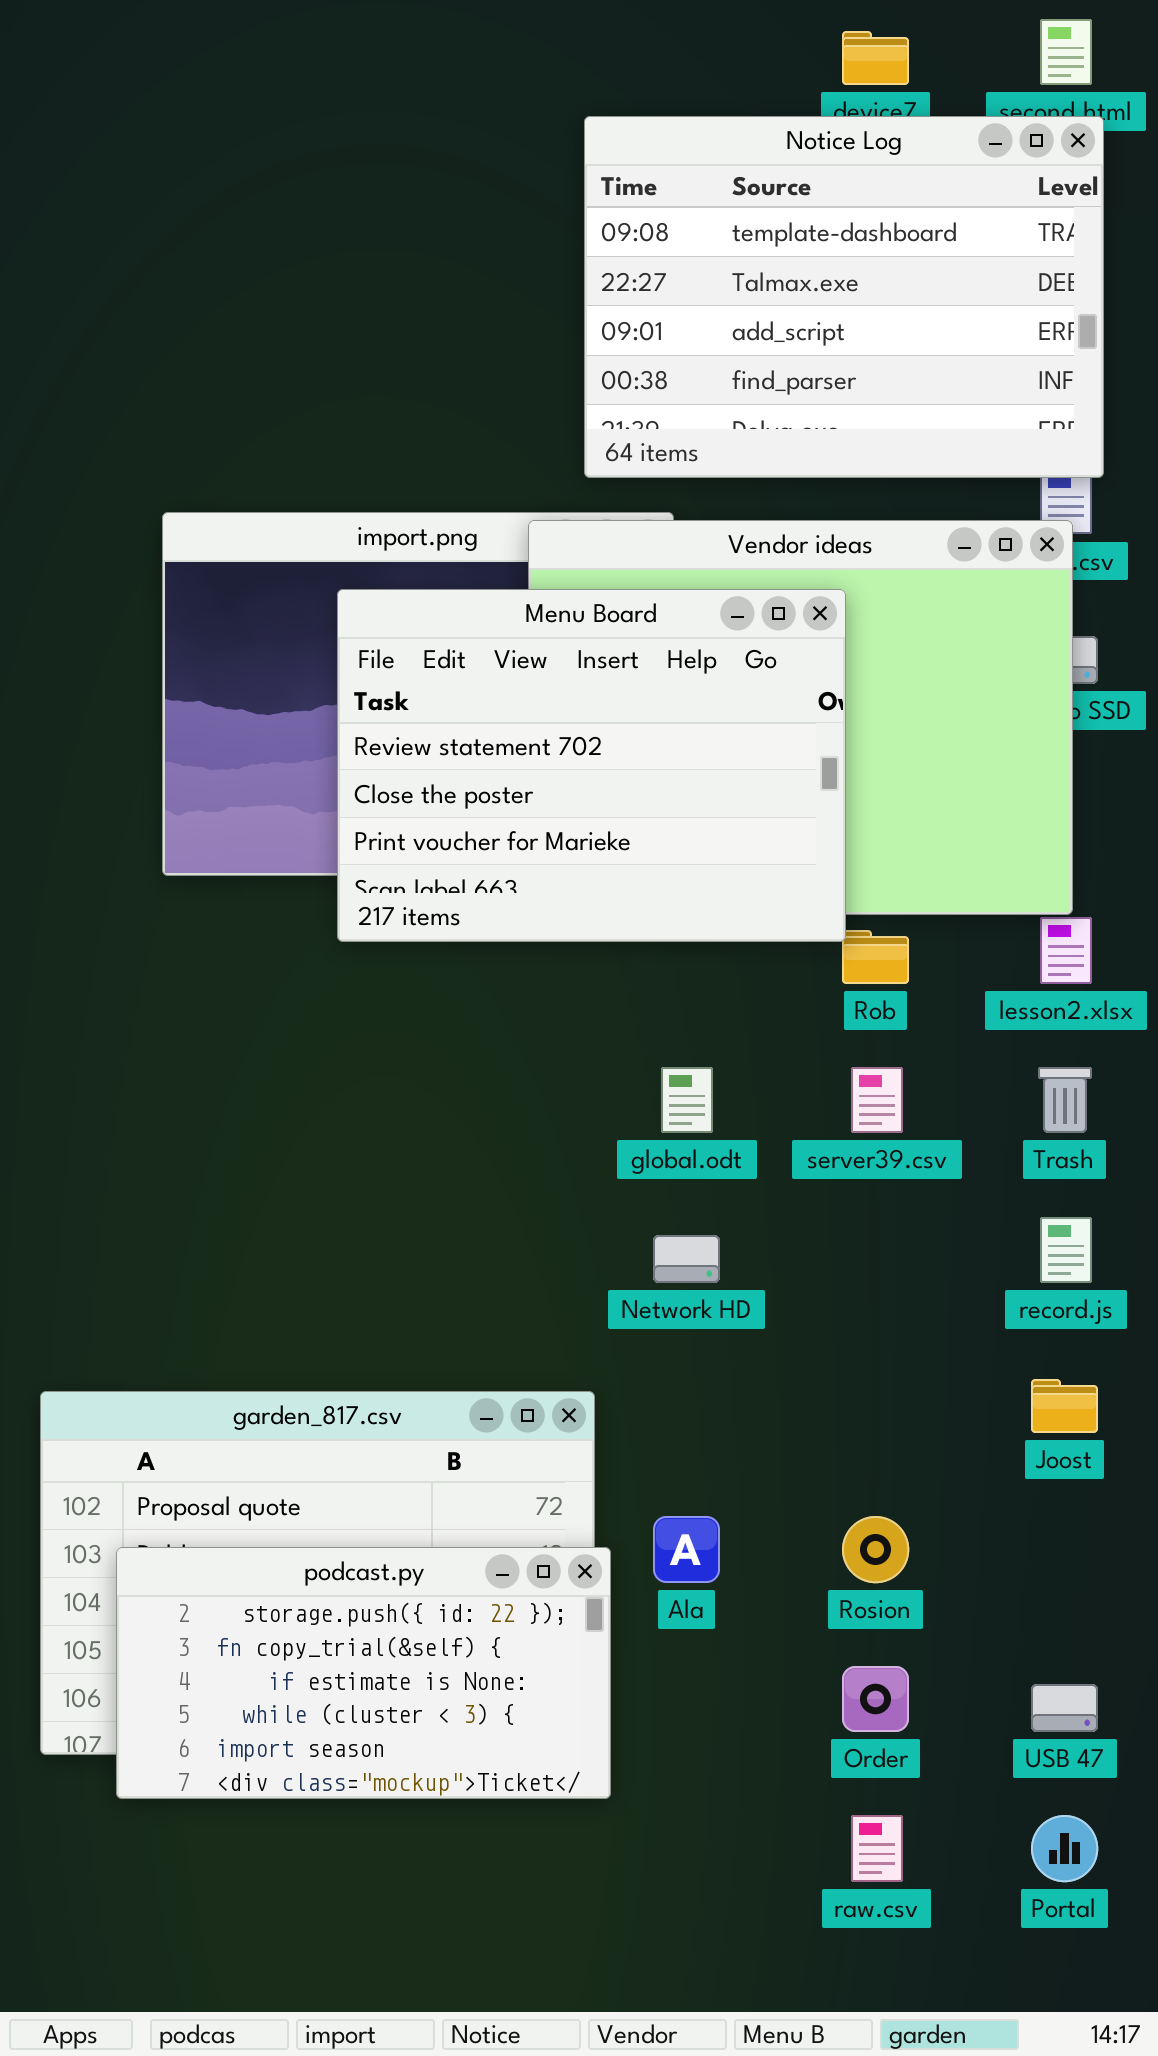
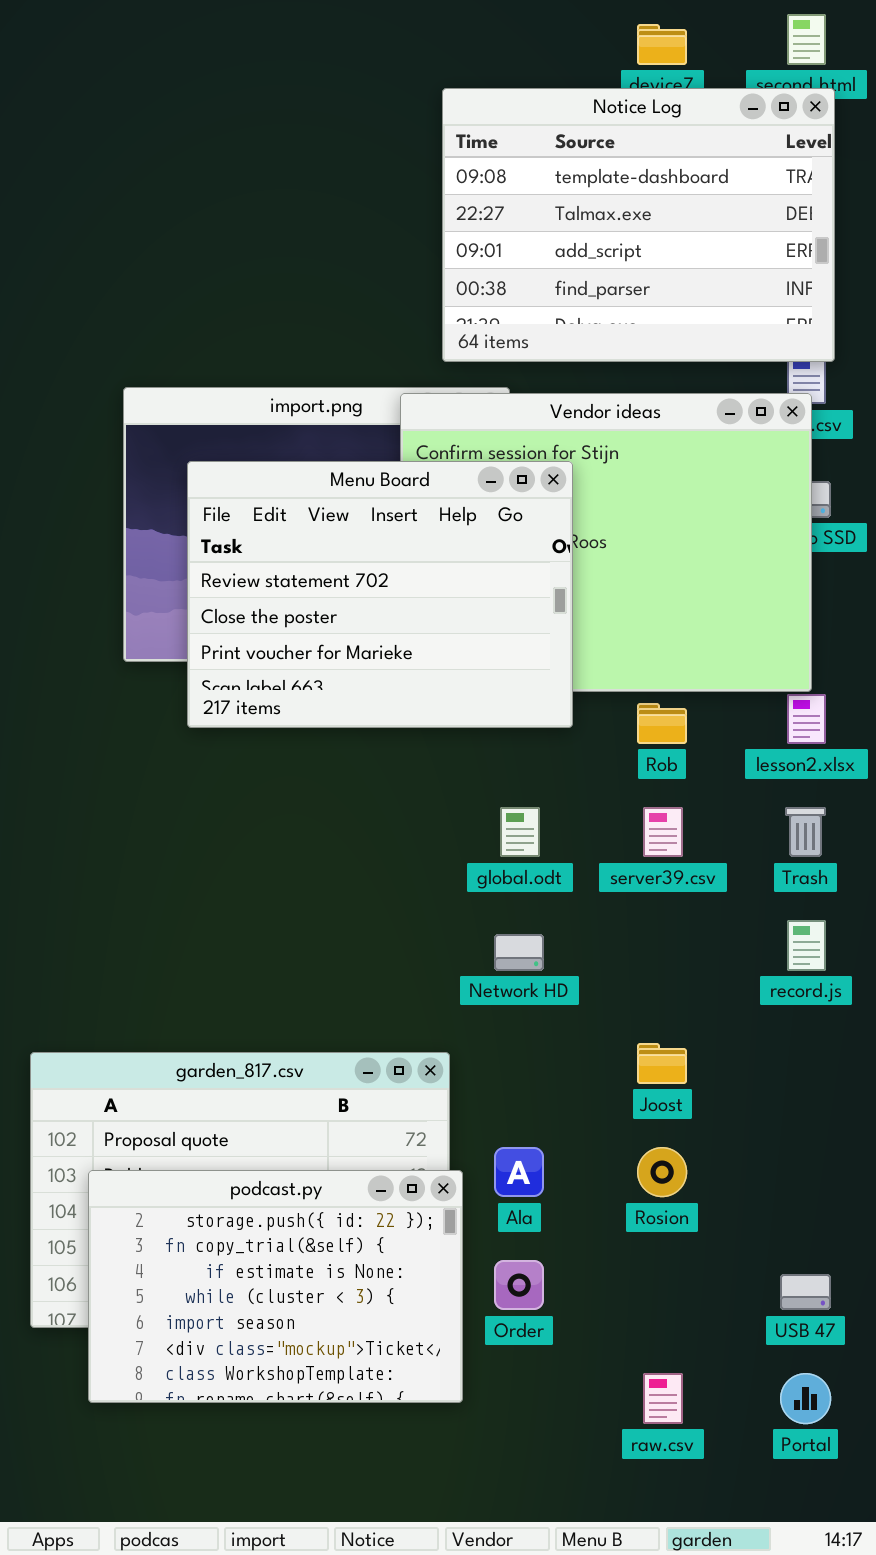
Menu Board: [337,589,846,942] -> [187,461,573,728], moved
Joost: [1031,1379,1098,1433] -> [637,1043,687,1084], moved
podcast.py: [116,1547,611,1799] -> [88,1170,463,1403], resized
Order: [842,1666,909,1732] -> [494,1260,544,1310], moved

